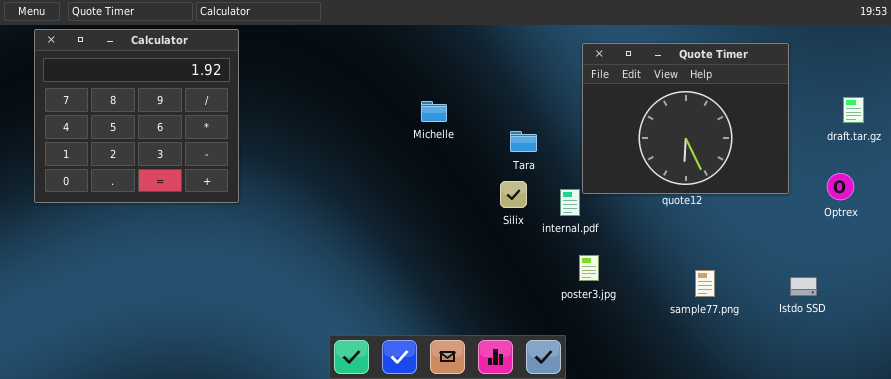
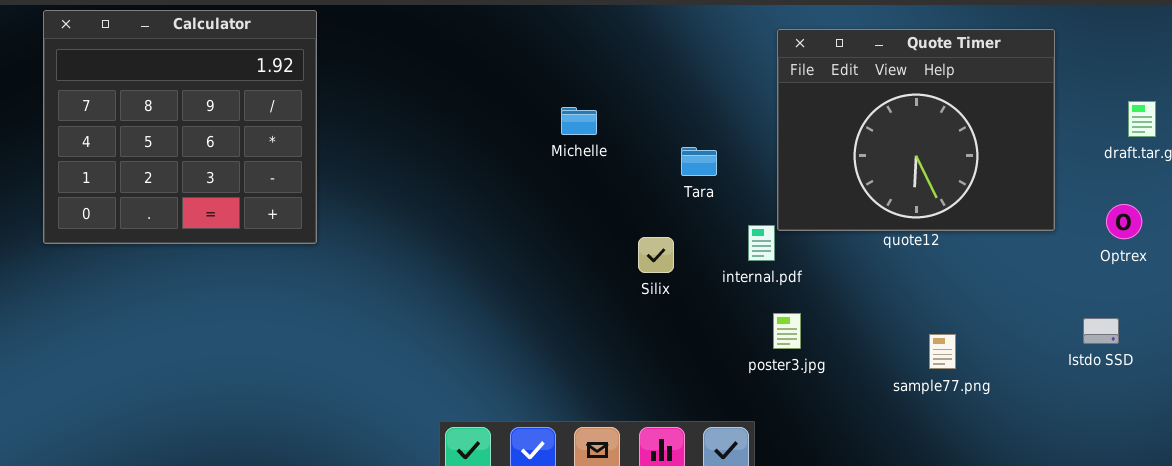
Silix: [500,181,527,208] -> [638,237,674,273], moved
Istdo SSD: [790,277,817,296] -> [1083,318,1119,344], moved

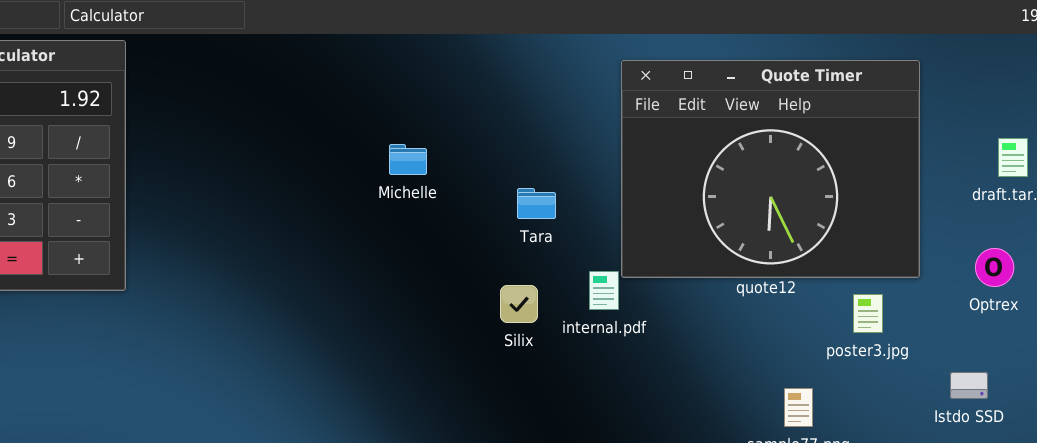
Silix: [638,237,674,273] -> [500,285,538,323], moved
poster3.jpg: [773,313,801,349] -> [853,294,883,333], moved

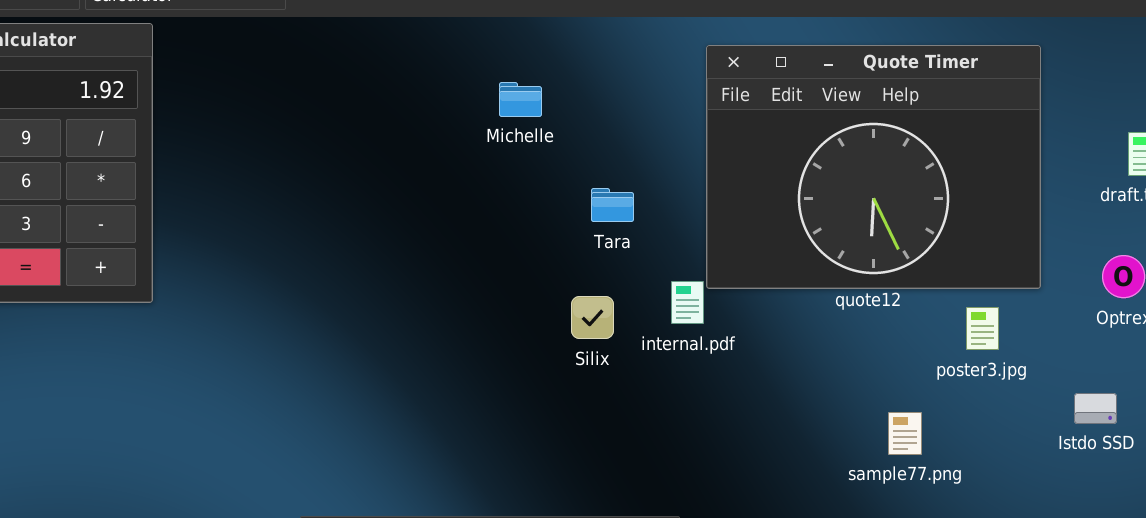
Michelle: [389,144,427,175] -> [499,82,542,117], moved

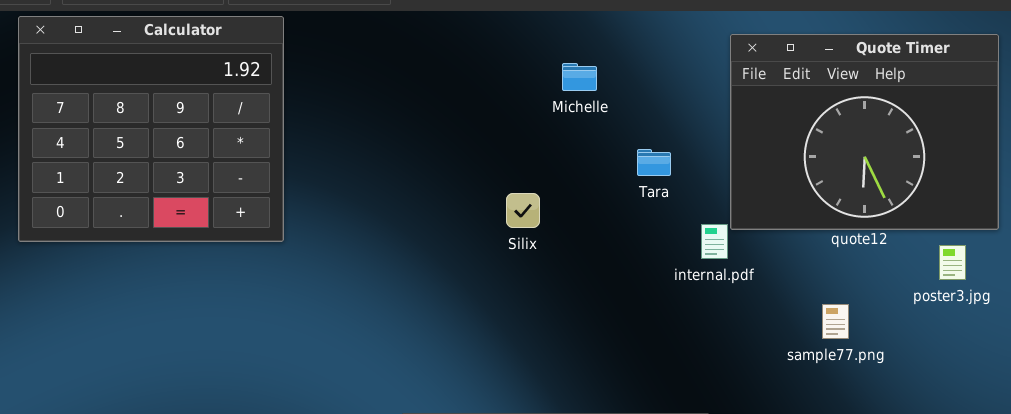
Silix: [571,296,614,339] -> [506,193,540,228], moved
sample77.png: [888,412,922,455] -> [822,304,849,339], moved

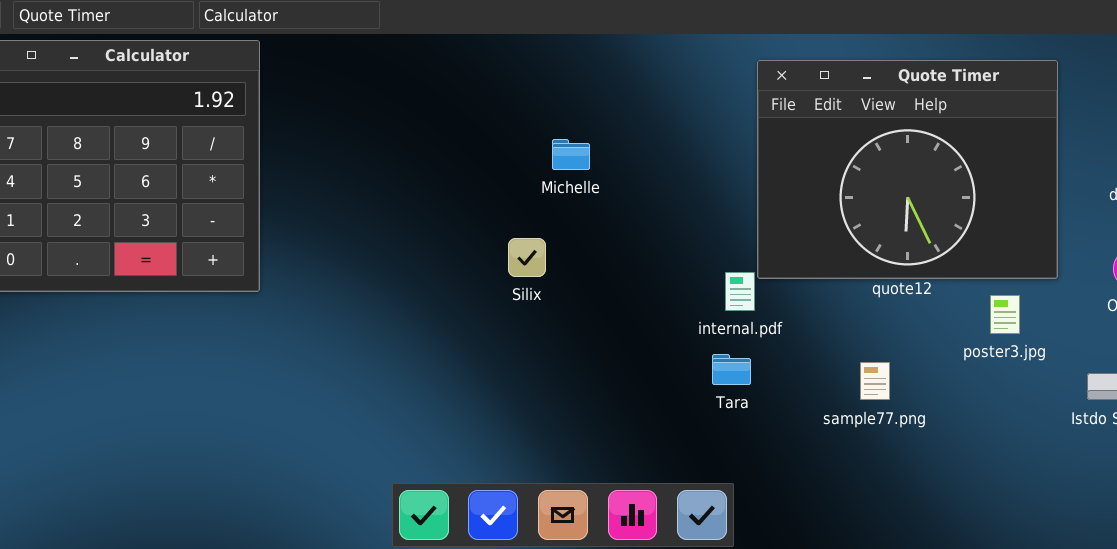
Michelle: [562,63,597,91] -> [552,139,590,170], moved
Tara: [637,149,671,176] -> [712,354,751,385], moved

